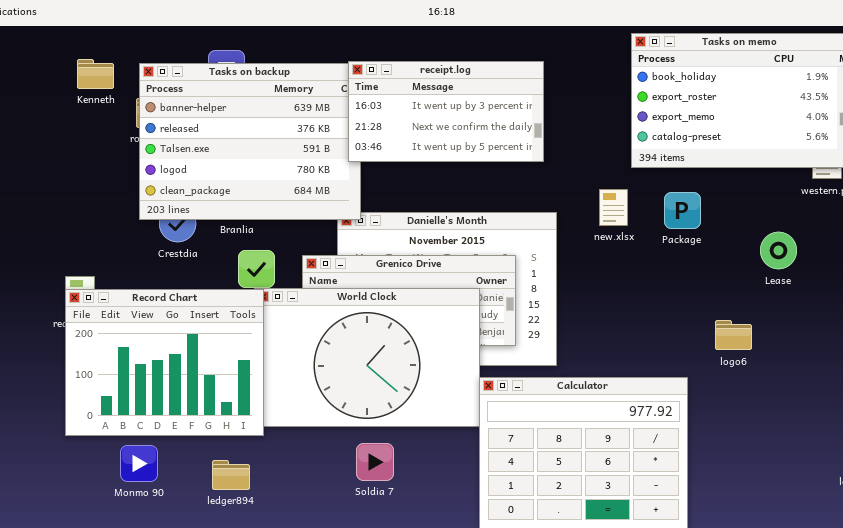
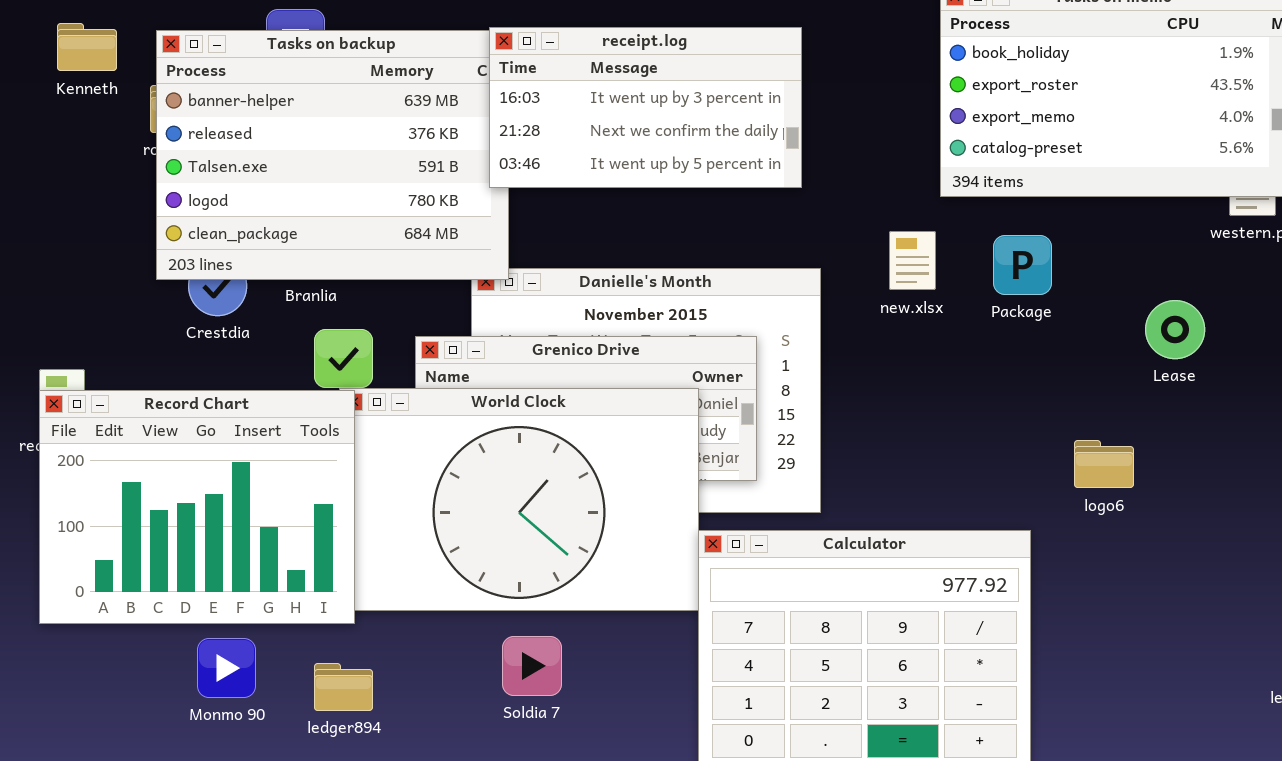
Monmo 90: [120,445,158,482] -> [197,638,256,698], moved
ledger894: [212,460,250,490] -> [314,663,373,711], moved

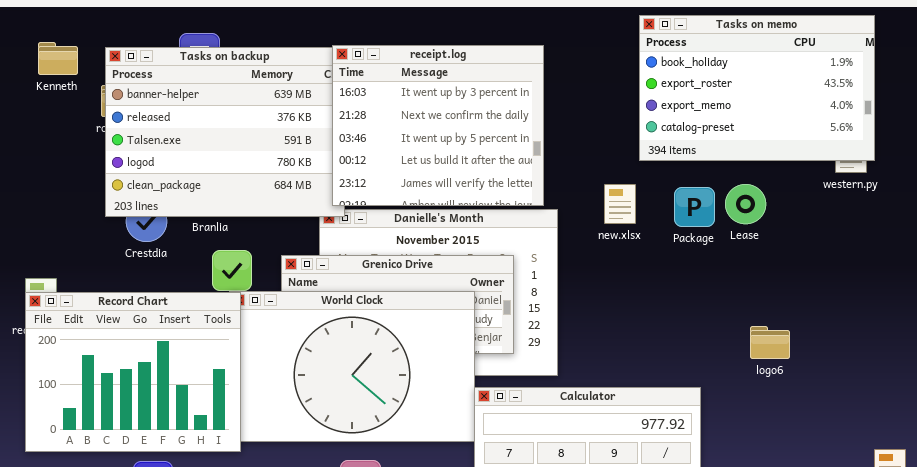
receipt.log: [489,27,802,188] -> [332,45,544,206], resized
Lease: [1145,300,1205,359] -> [725,184,766,224], moved
logo6: [1074,440,1134,488] -> [750,326,790,359], moved

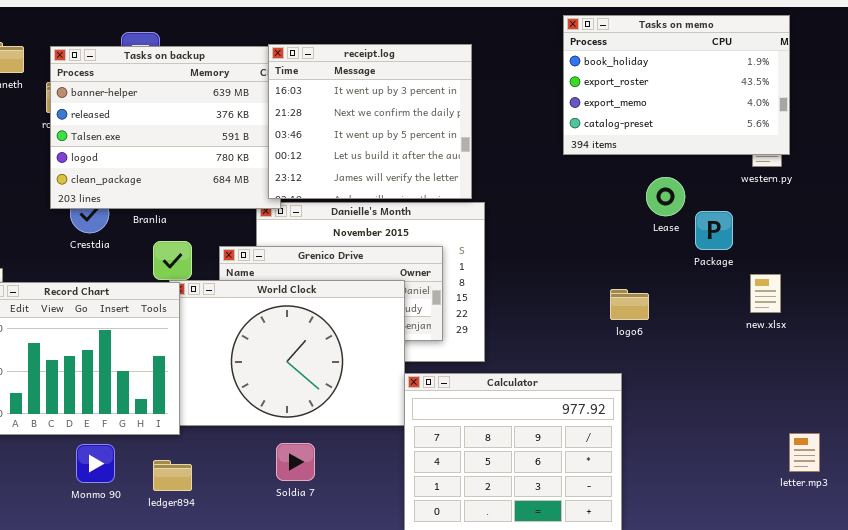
new.xlsx: [604,184,636,224] -> [750,274,781,313], moved
Package: [674,187,715,227] -> [695,211,733,250], moved
logo6: [750,326,790,359] -> [610,289,649,320], moved

